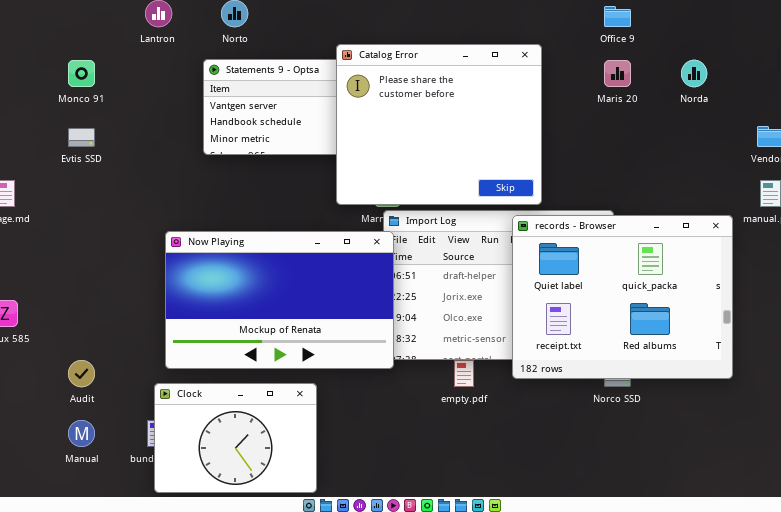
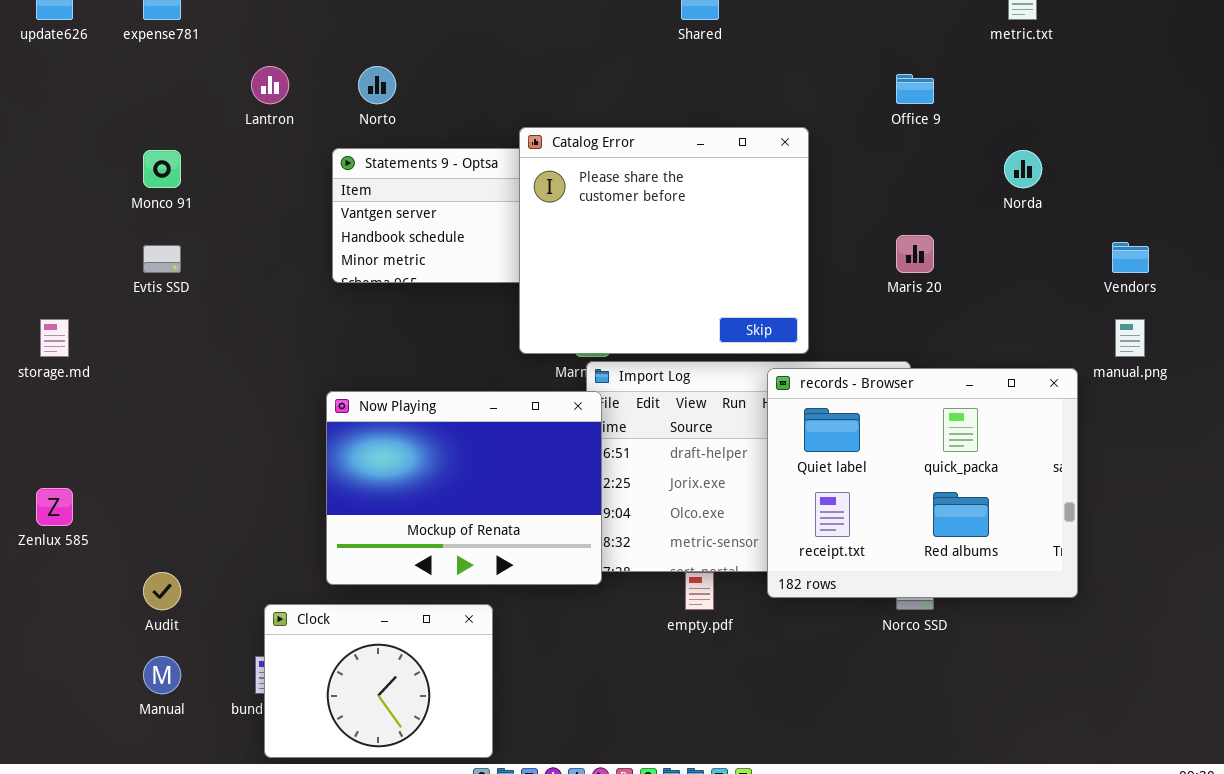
Maris 20: [604,60,631,87] -> [896,235,934,273], moved
Now Playing: [165,231,394,369] -> [326,391,602,585], resized

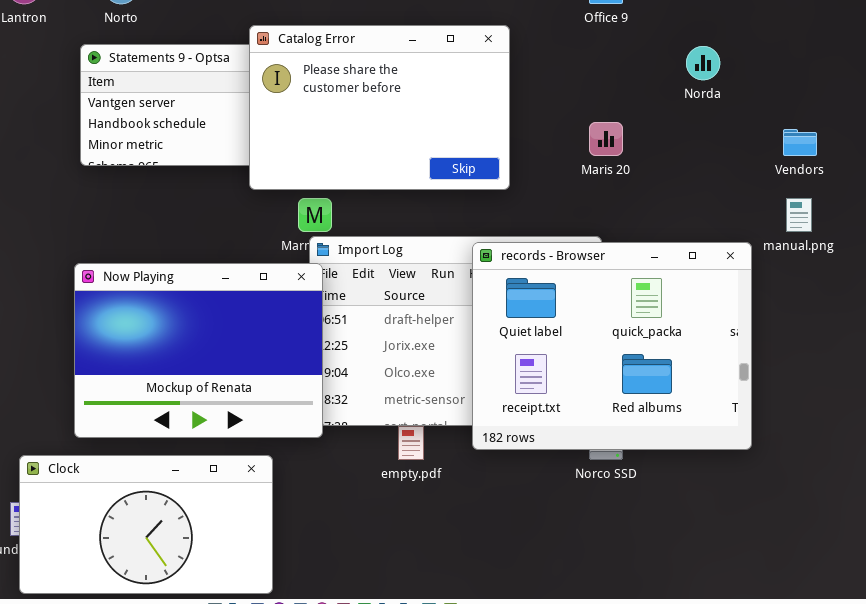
Catalog Error: [519,127,809,354] -> [249,25,510,190], resized
Clock: [264,604,493,758] -> [19,455,273,594], resized

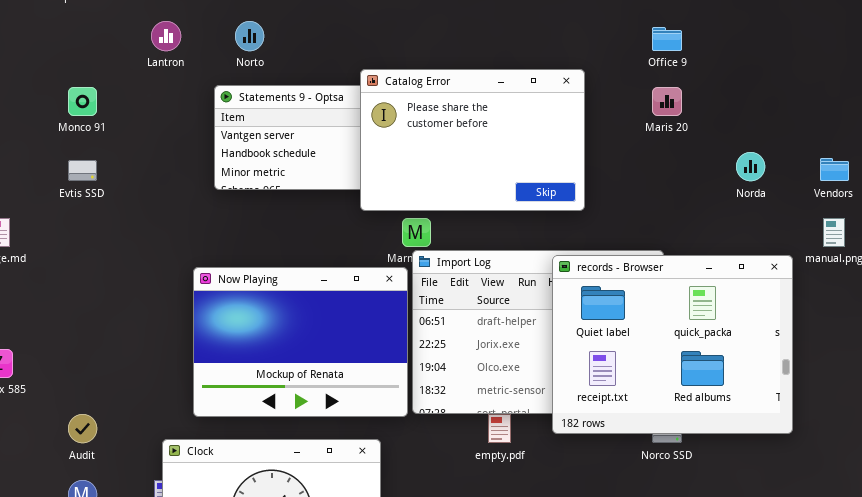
Norda: [686,46,720,80] -> [736,152,765,181], moved
Maris 20: [589,122,623,156] -> [652,87,682,116], moved
Now Playing: [74,263,323,438] -> [193,267,408,417], moved

